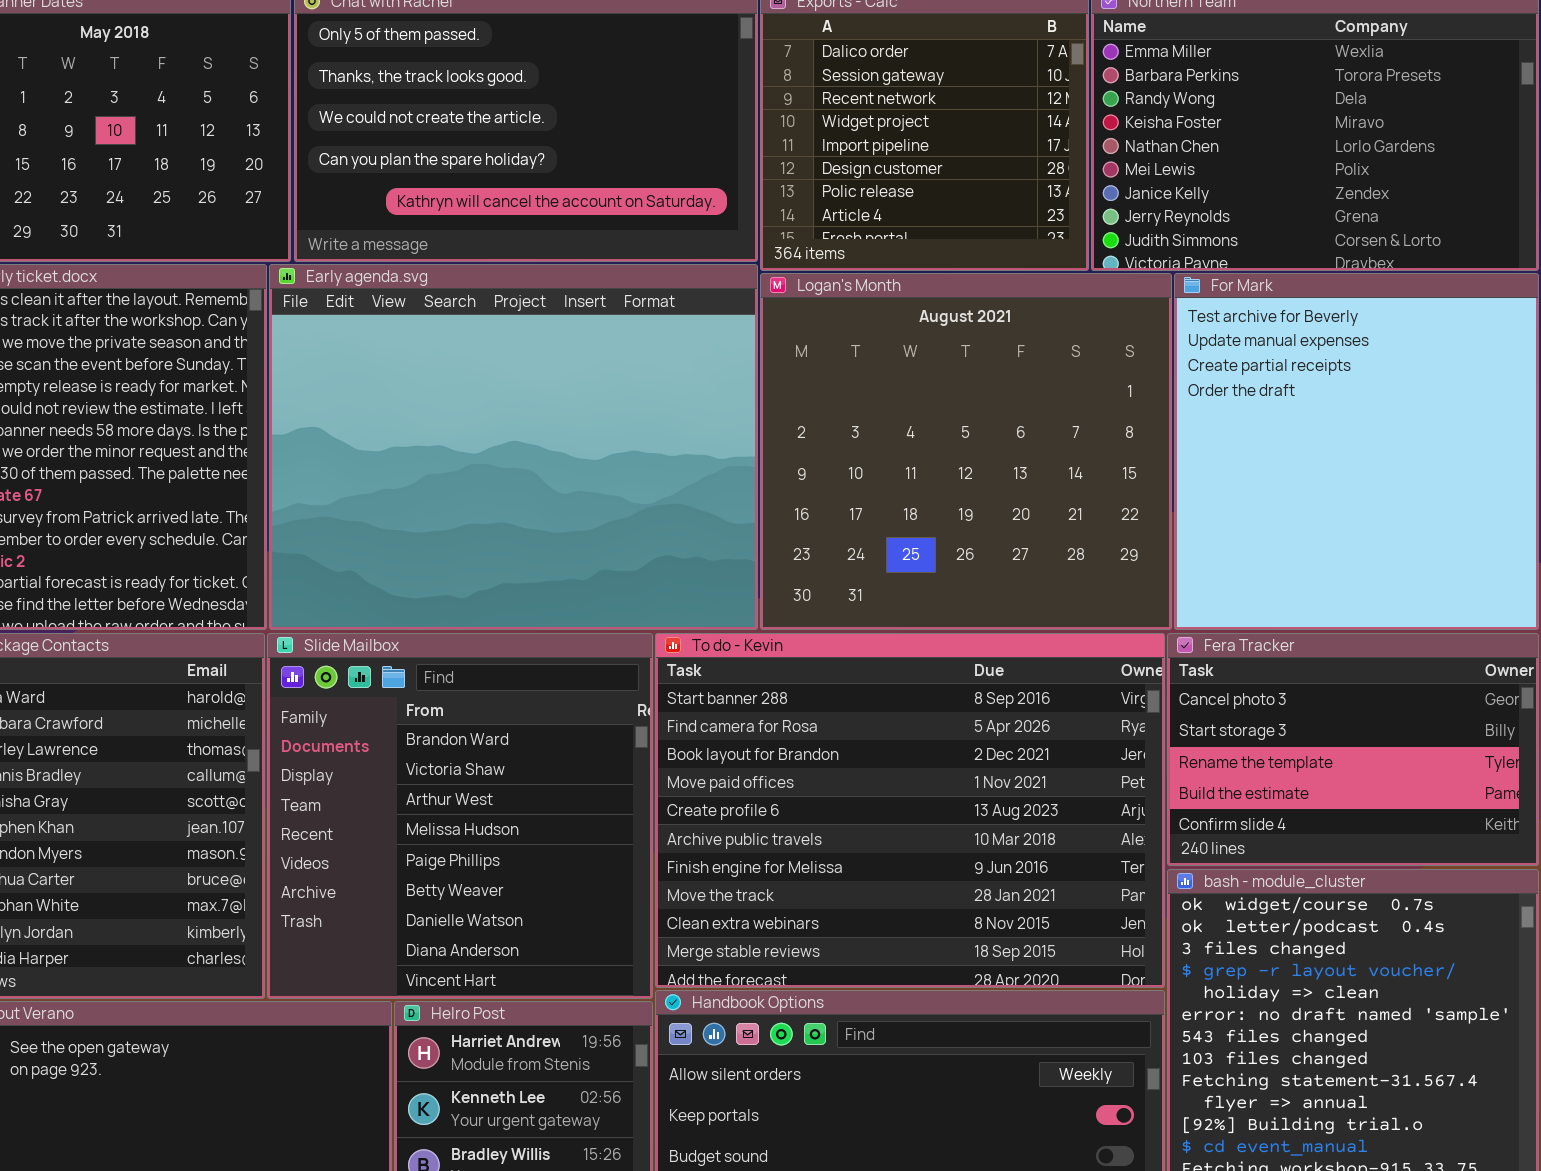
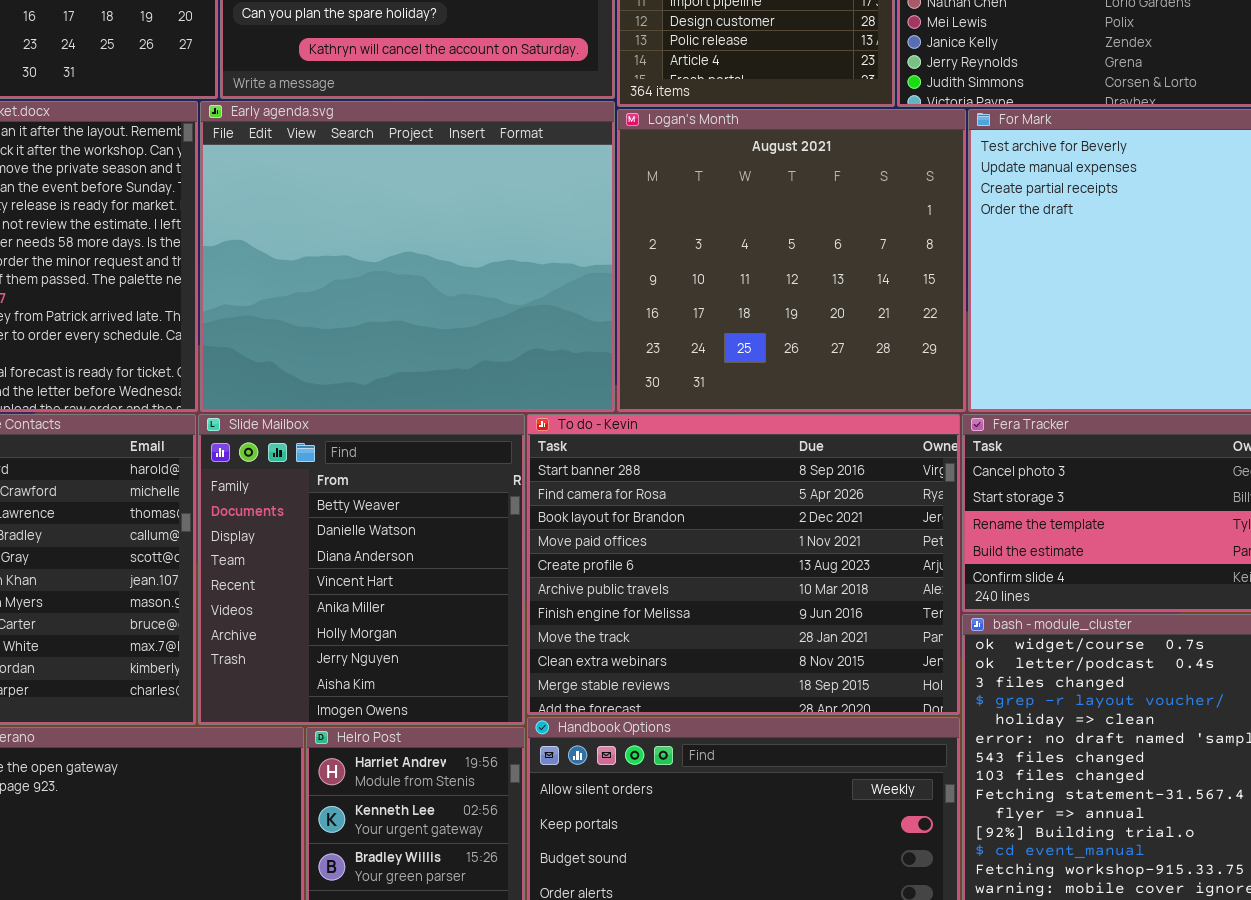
Slide Mailbox: [267,633,653,999] -> [198,414,525,725], scrolled down 5 rows

